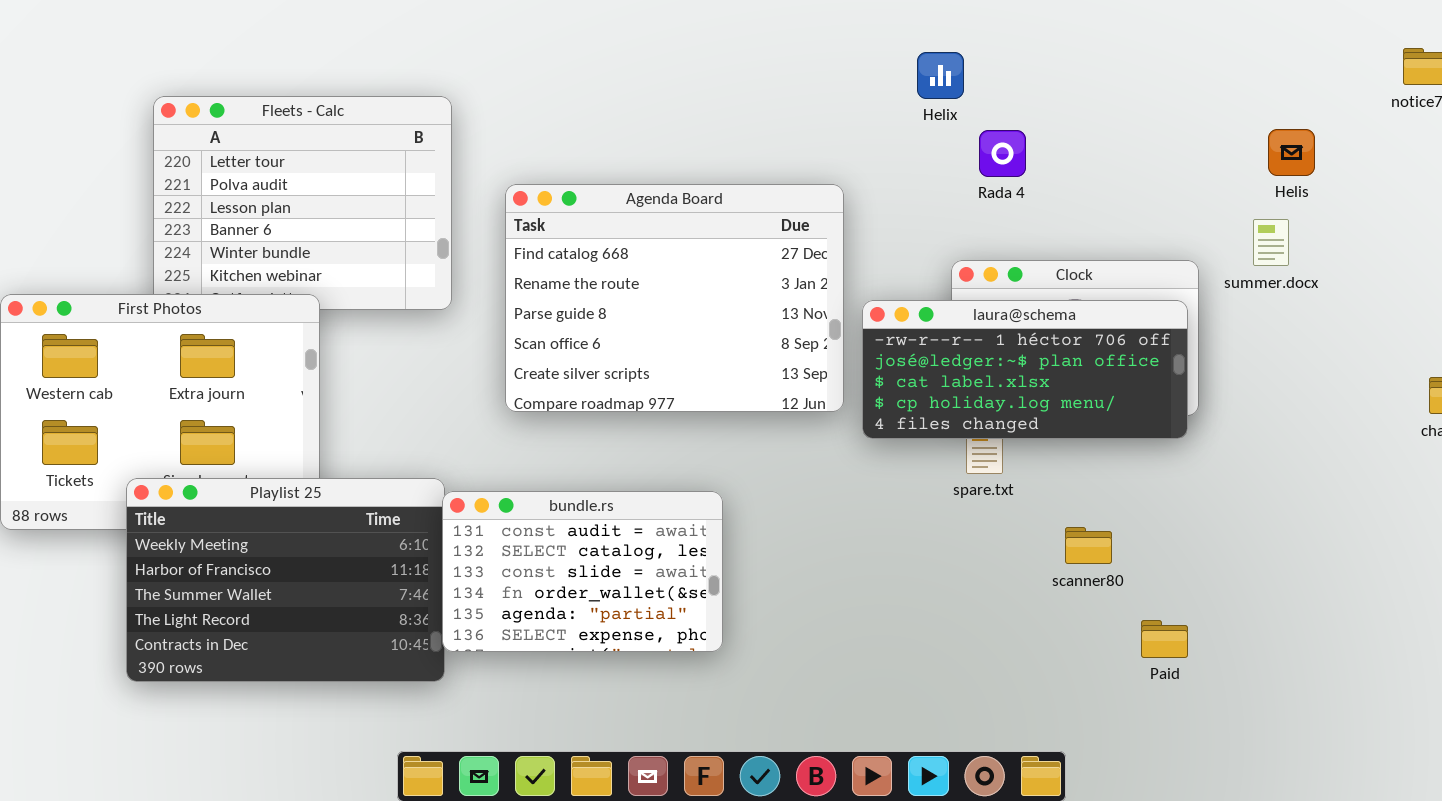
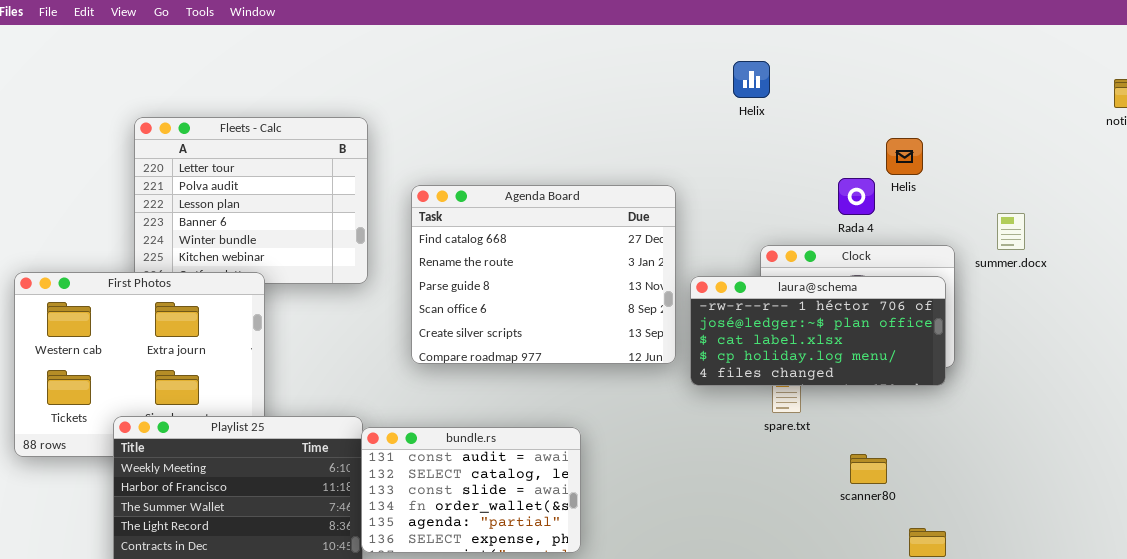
Helix: [917,52,964,99] -> [733,61,770,98], moved
Helis: [1268,129,1315,176] -> [886,138,923,175], moved
Rada 4: [979,130,1026,177] -> [838,178,875,215], moved

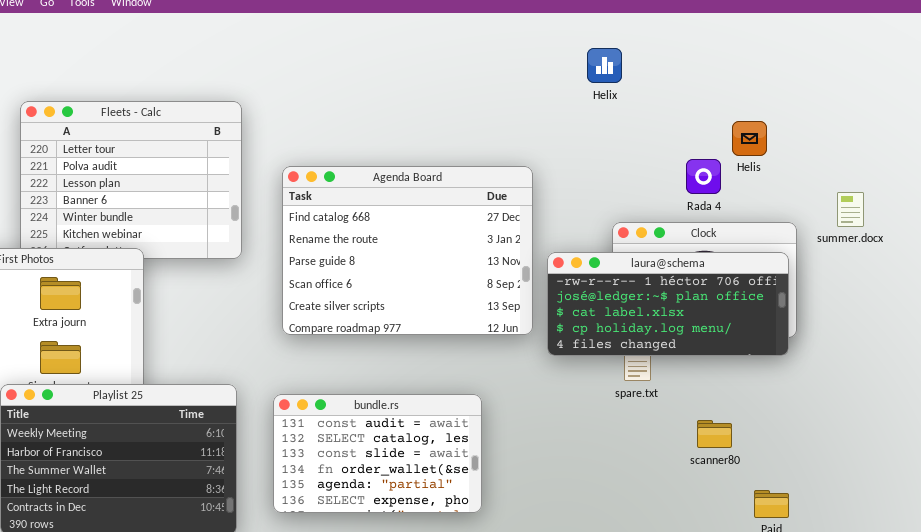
bundle.rs: [361,427,581,553] -> [273,394,482,513], moved

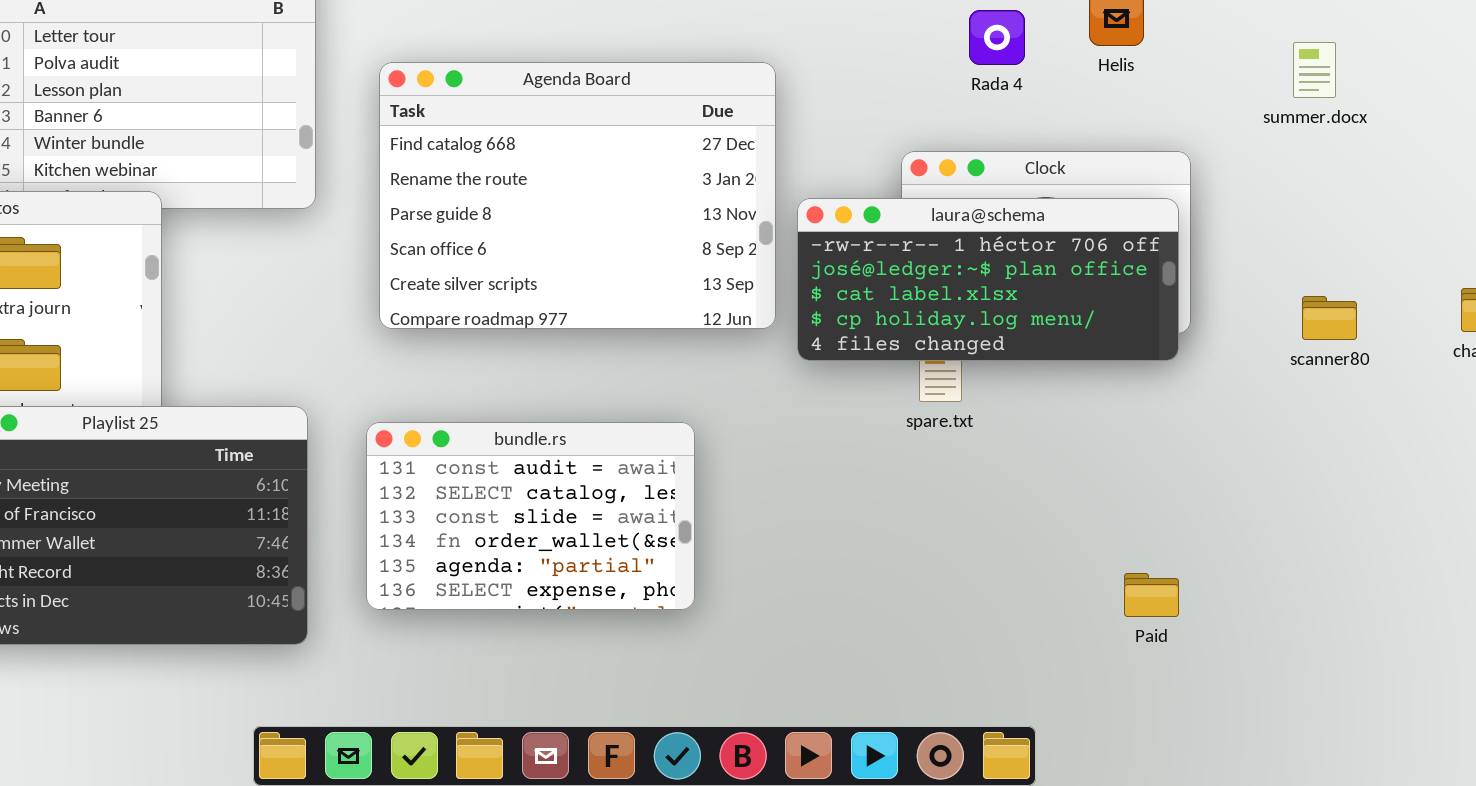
Rada 4: [686,159,721,194] -> [969,10,1025,65], moved
summer.docx: [837,192,864,227] -> [1293,42,1336,98], moved
scanner80: [697,420,732,448] -> [1302,296,1357,340], moved

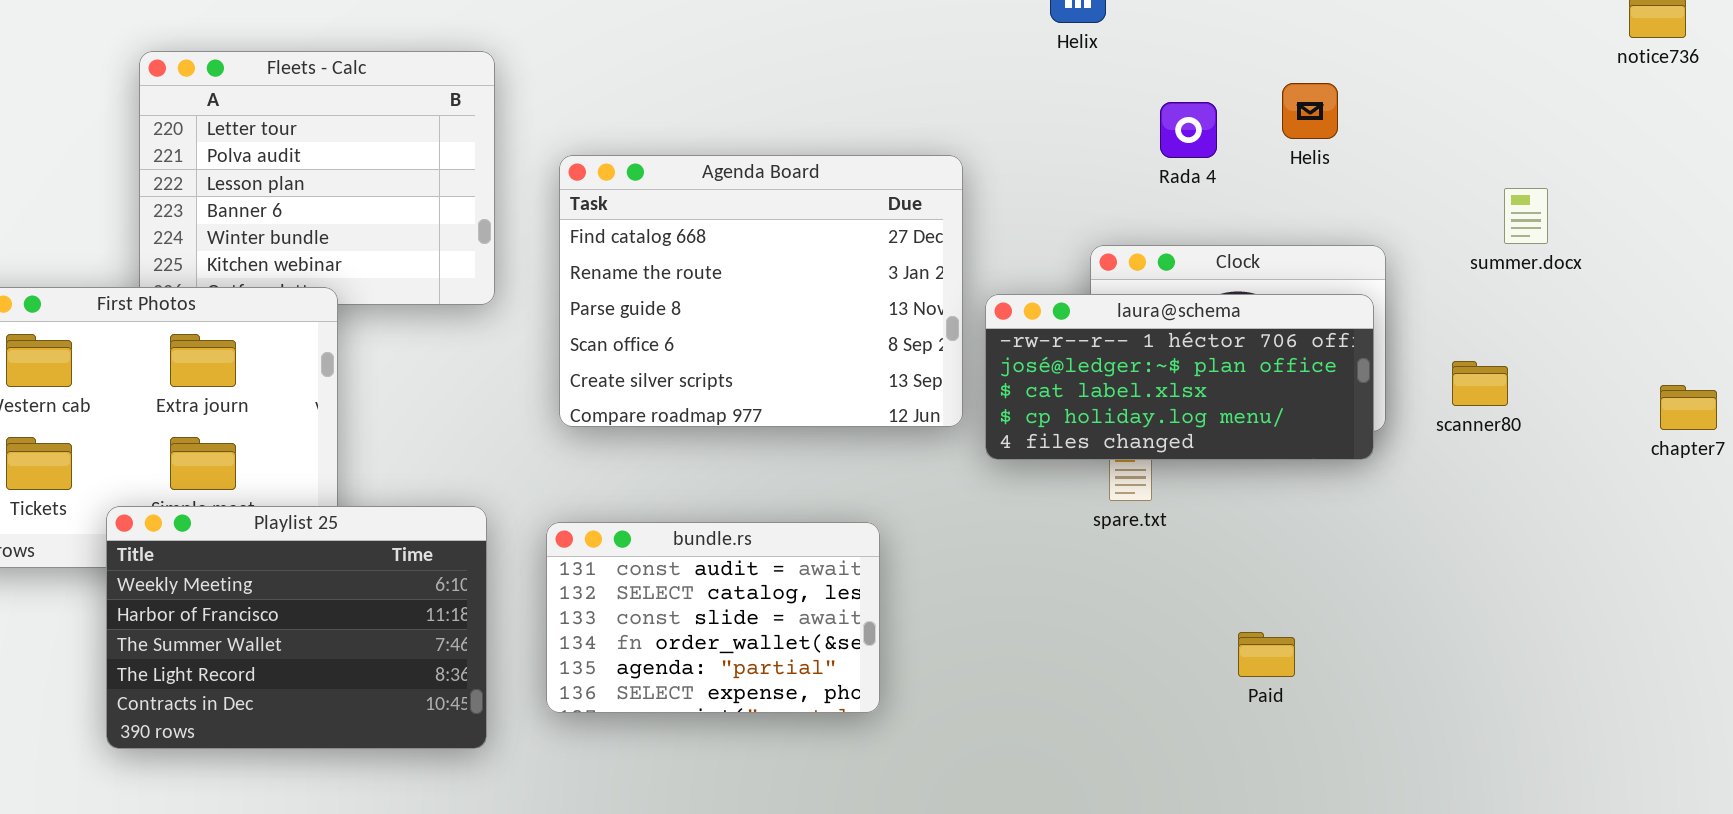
summer.docx: [1293,42,1336,98] -> [1504,188,1548,244], moved
scanner80: [1302,296,1357,340] -> [1452,361,1508,406], moved
Paid: [1124,573,1179,617] -> [1238,632,1295,677], moved

